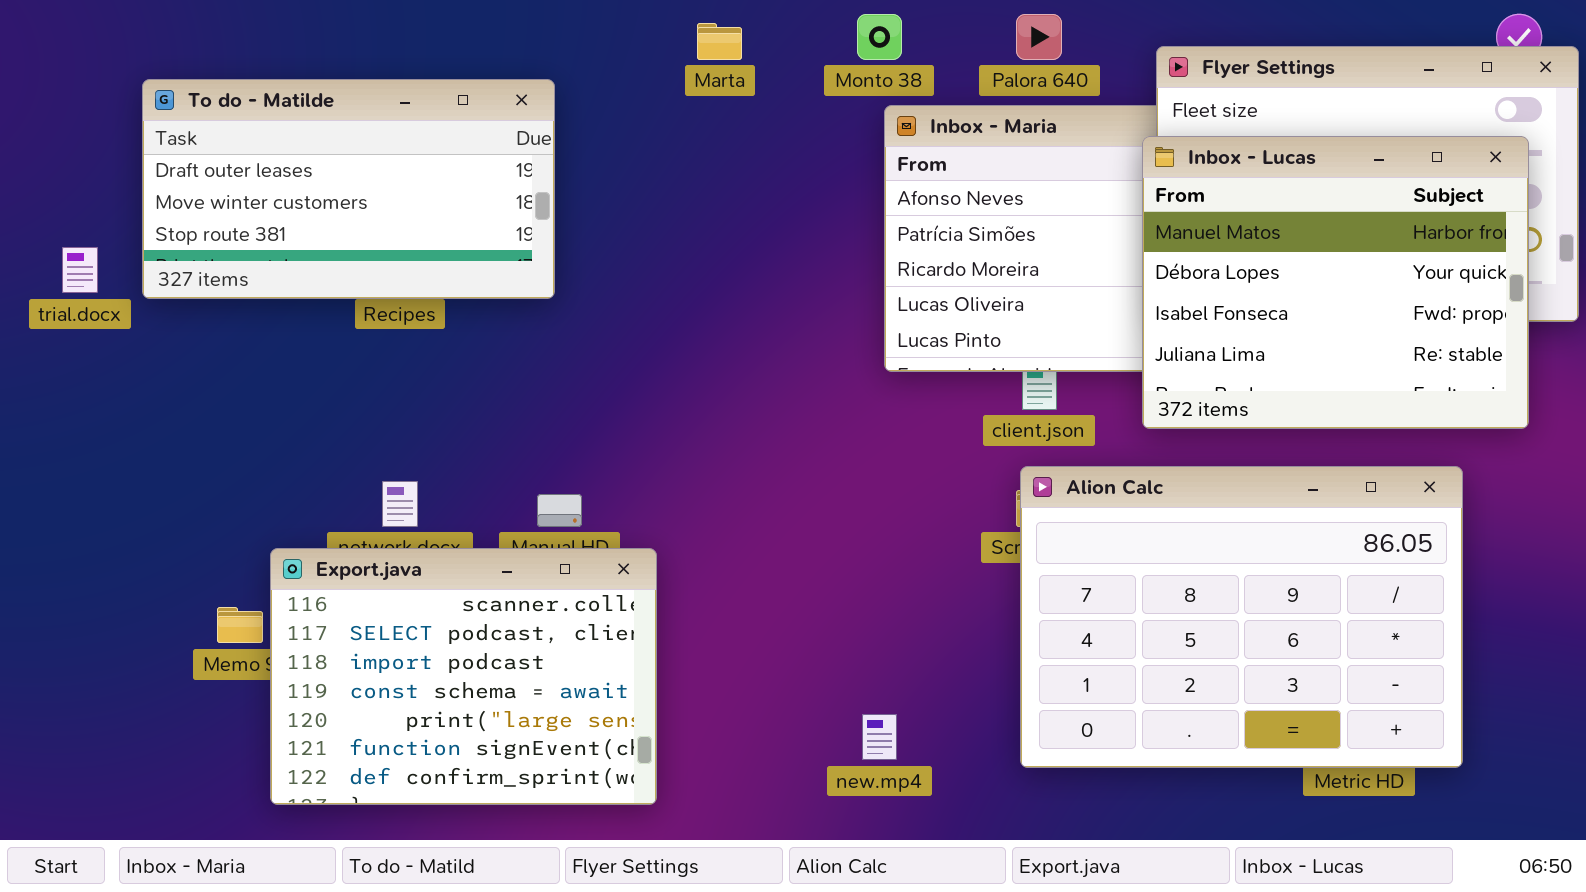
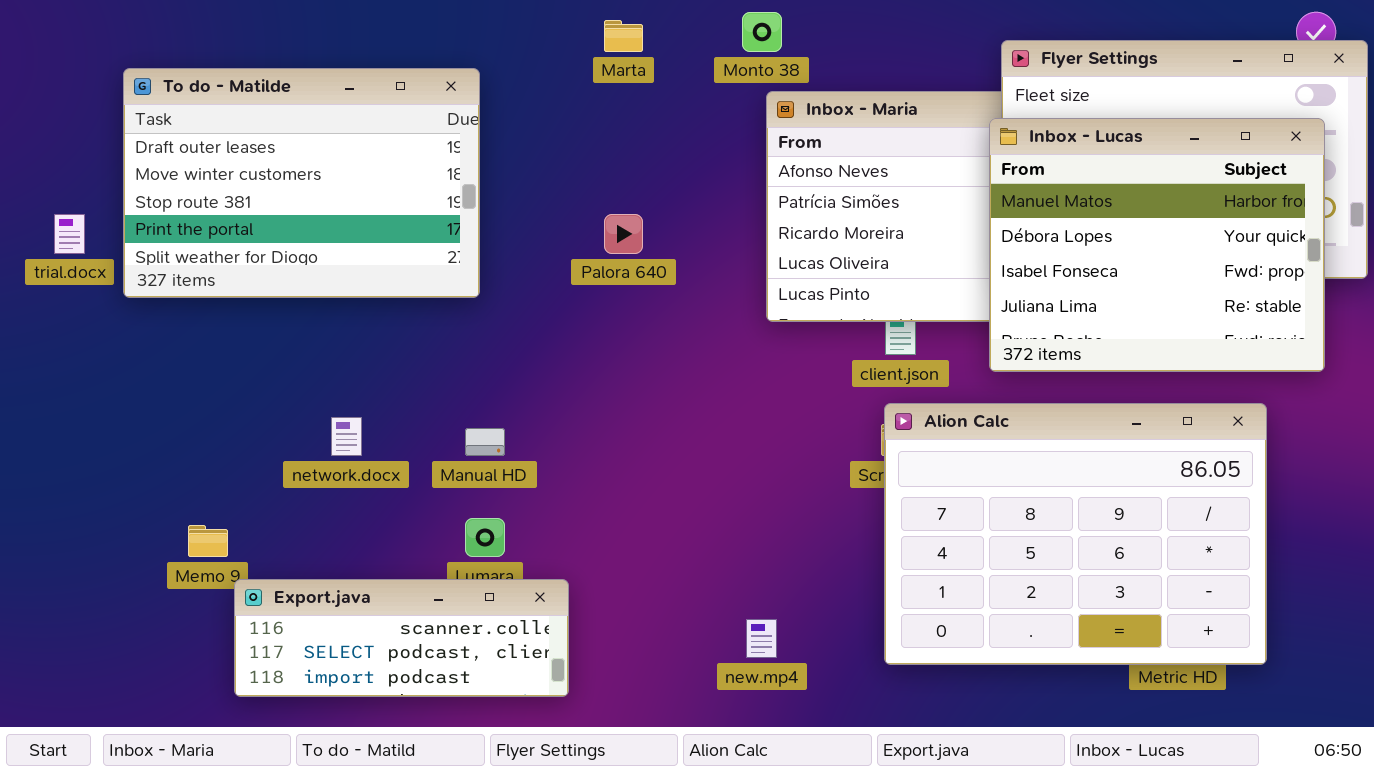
Palora 640: [1016,14,1062,60] -> [604,214,643,254], moved
To do - Matilde: [142,79,555,299] -> [123,68,480,298], resized
Export.java: [270,548,657,805] -> [234,579,569,697], resized

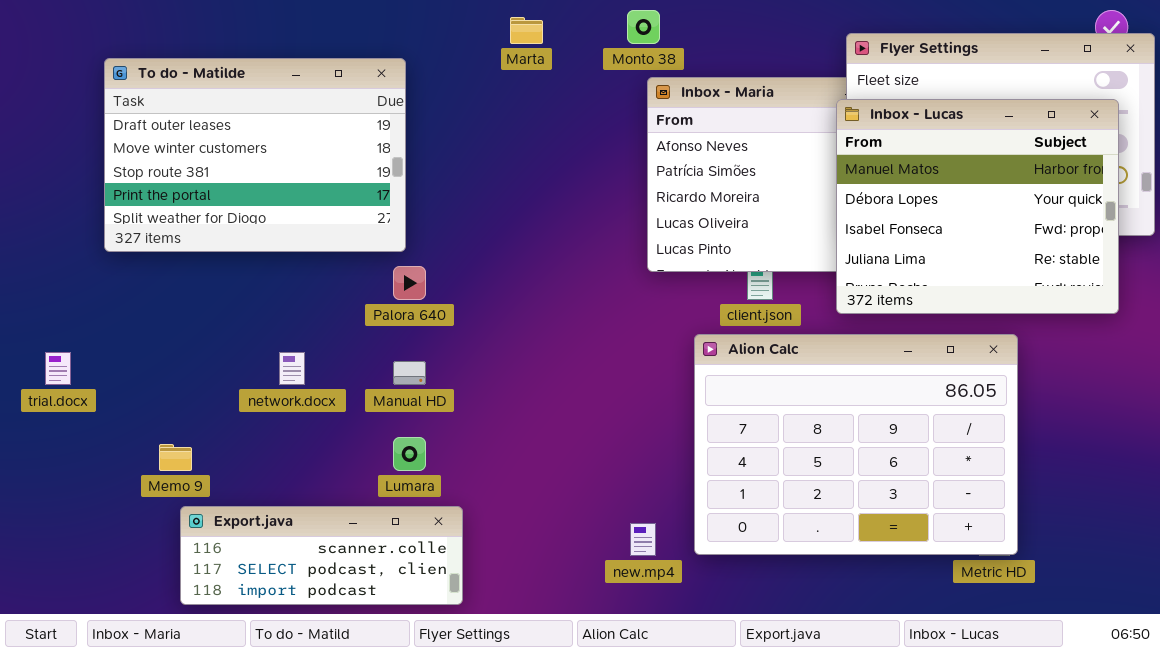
trial.docx: [54,214,85,254] -> [45,352,71,385], moved
Palora 640: [604,214,643,254] -> [393,266,426,300], moved
Alion Calc: [884,403,1267,665] -> [694,334,1018,555], moved
Export.java: [234,579,569,697] -> [180,506,463,605], moved

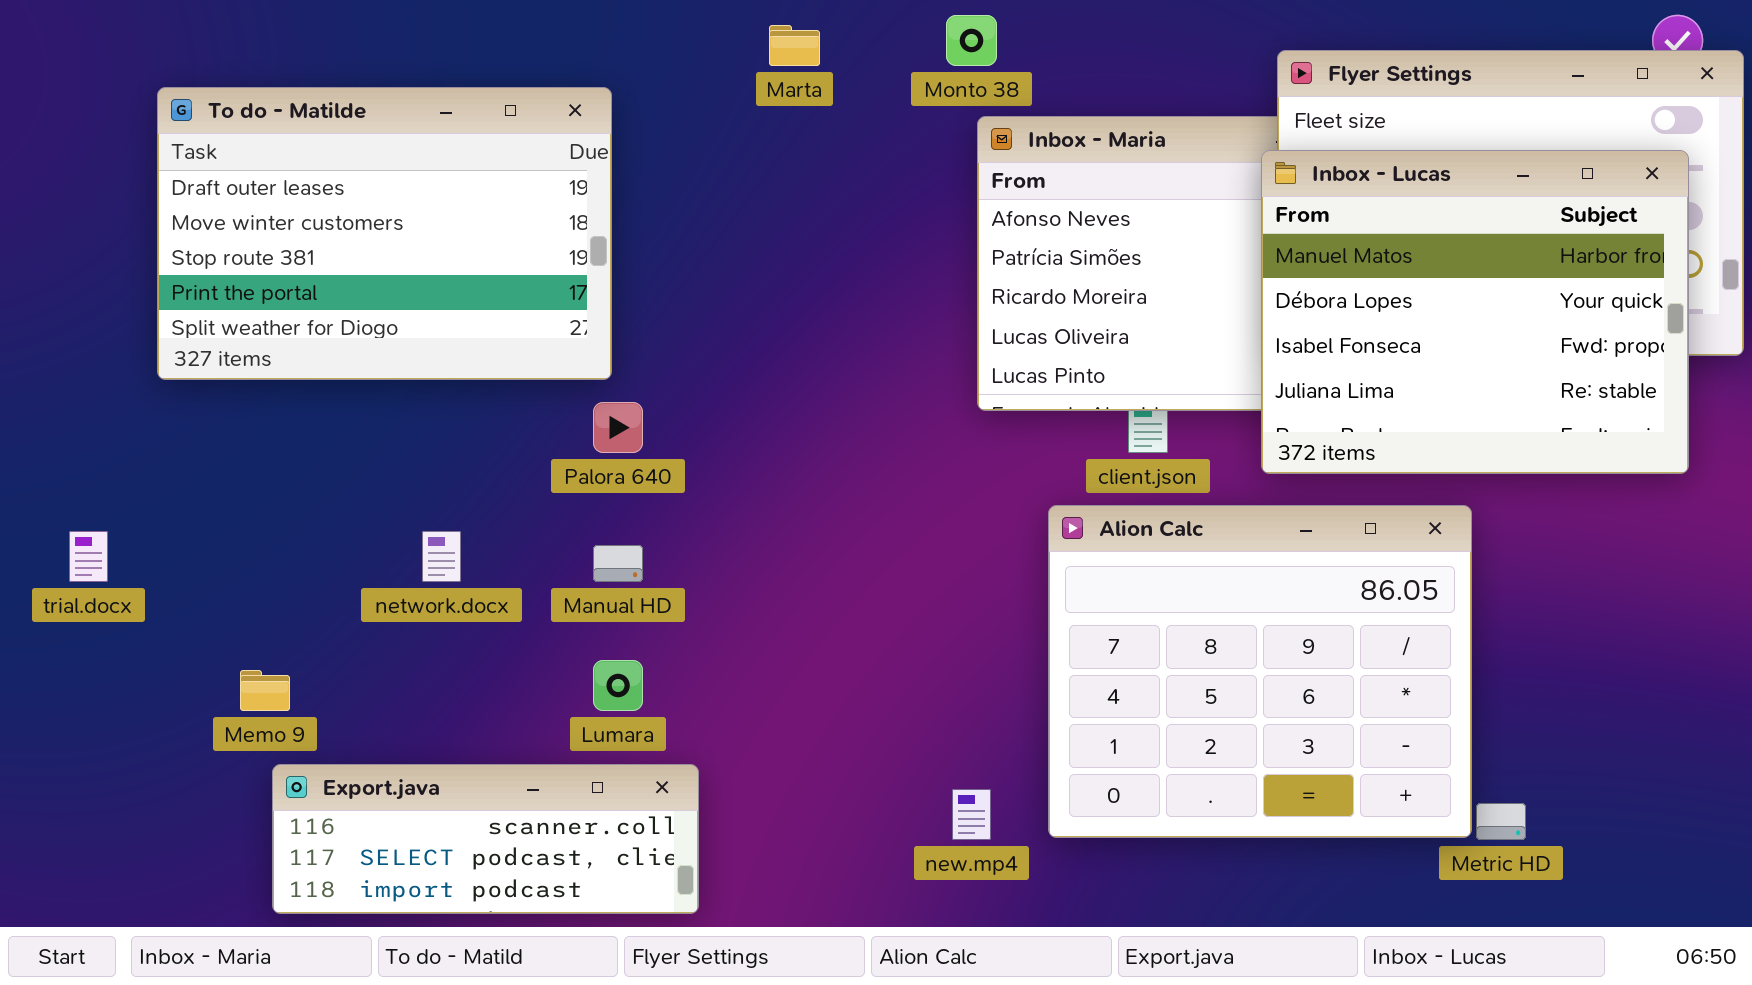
Alion Calc: [694,334,1018,555] -> [1048,505,1472,838], resized

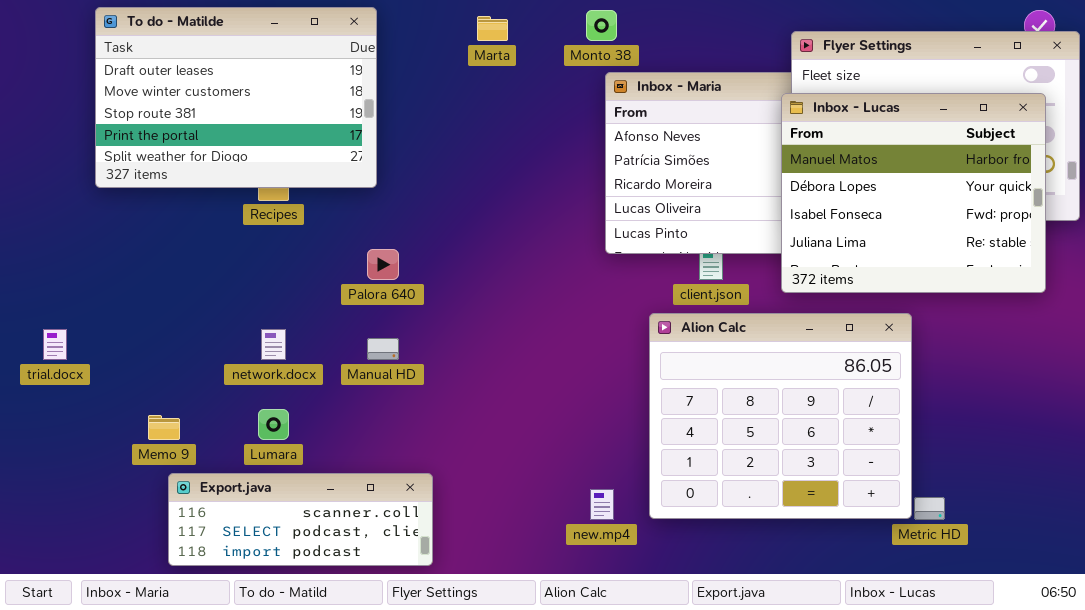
To do - Matilde: [157,87,612,380] -> [95,7,377,188], moved
Lumara: [593,660,643,711] -> [258,409,289,440], moved

